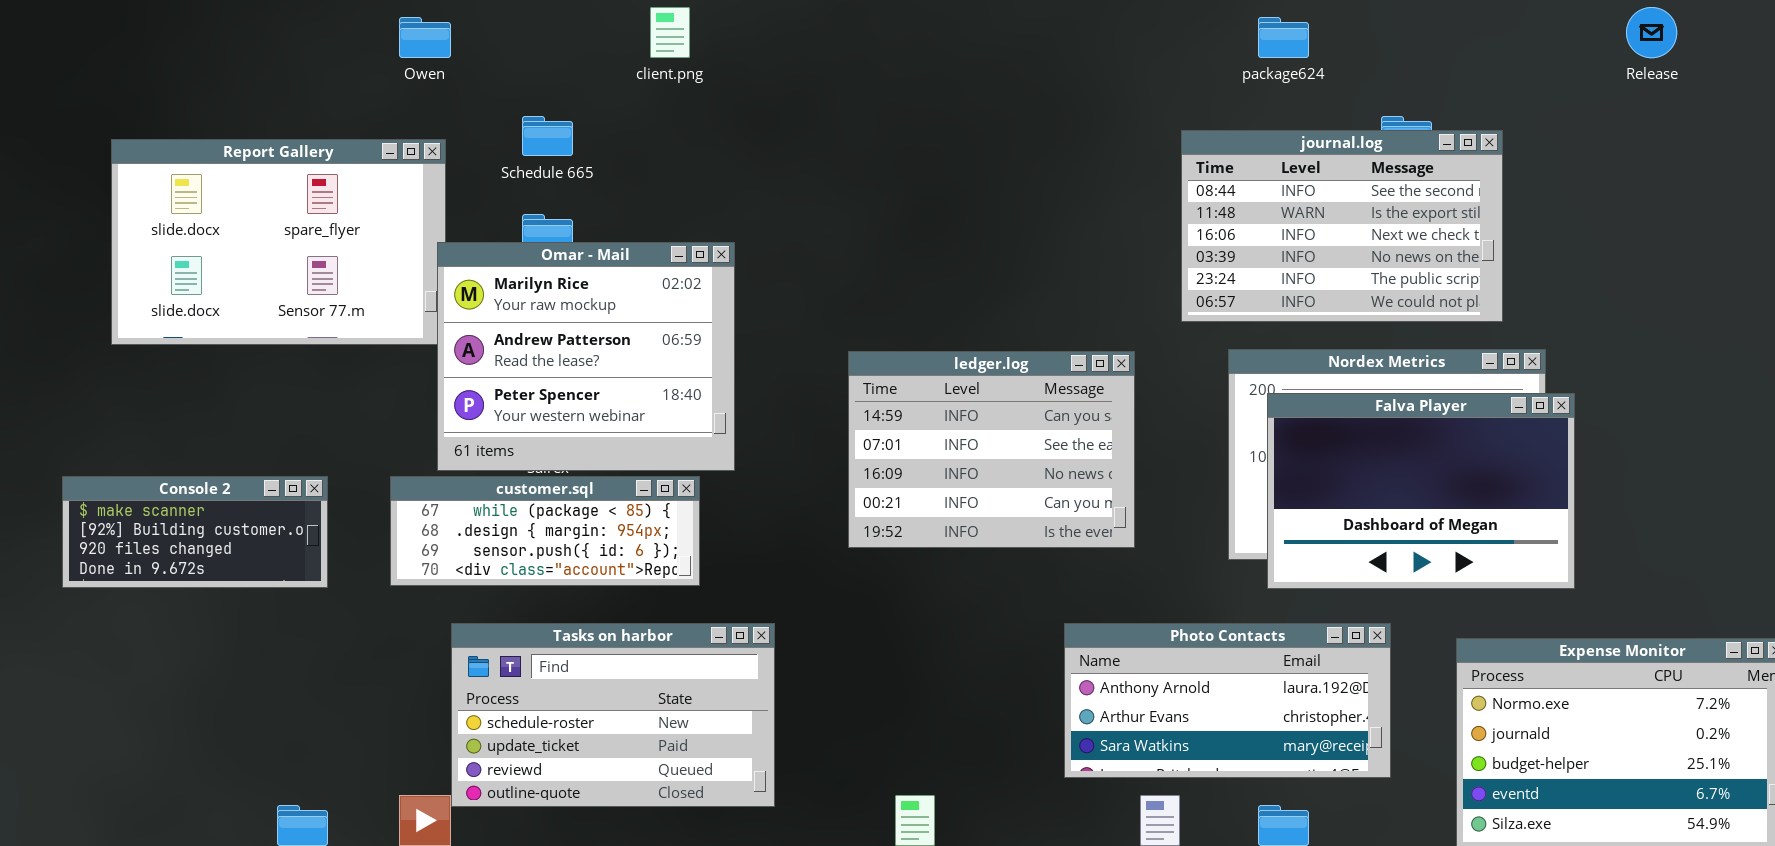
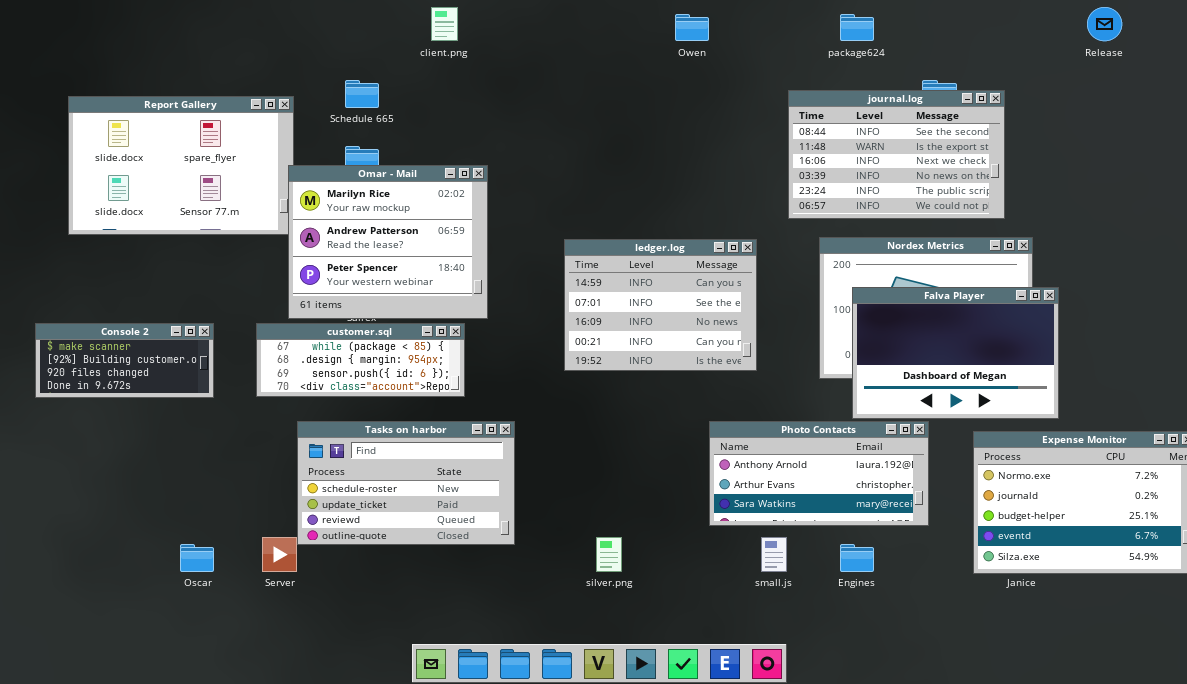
Owen: [399,17,451,58] -> [675,14,709,41], moved
Falva Player: [1267,393,1575,589] -> [852,287,1059,419], moved

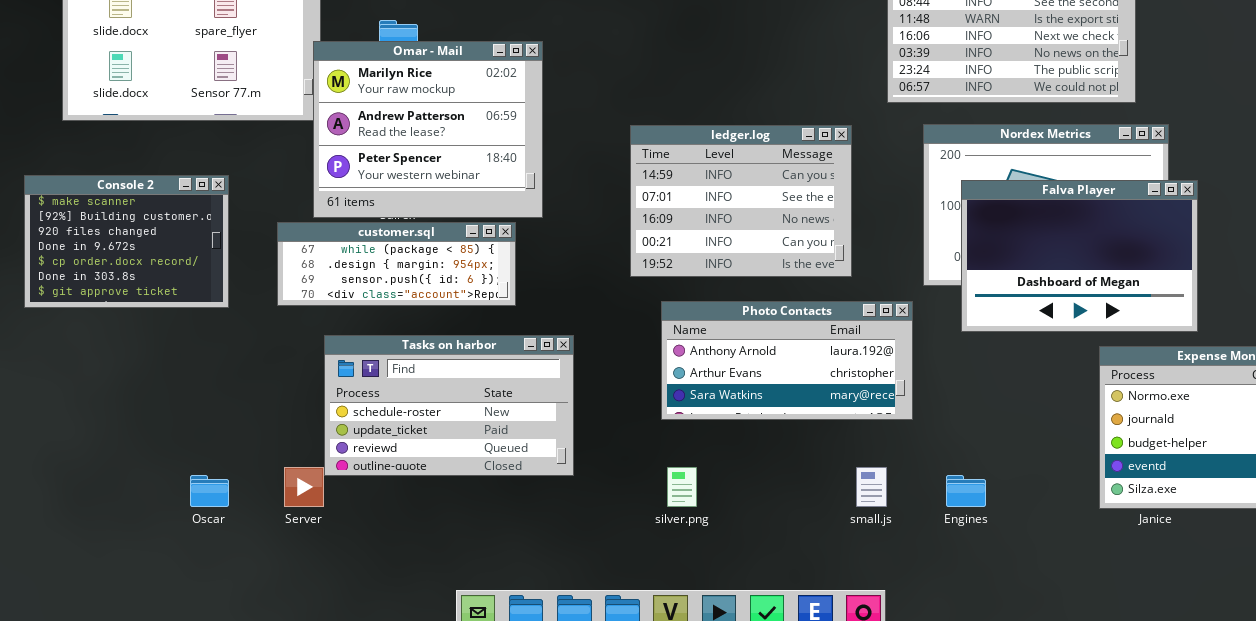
Console 2: [35,323,214,398] -> [24,175,229,308], resized
Photo Contacts: [709,421,929,526] -> [661,301,913,420], moved

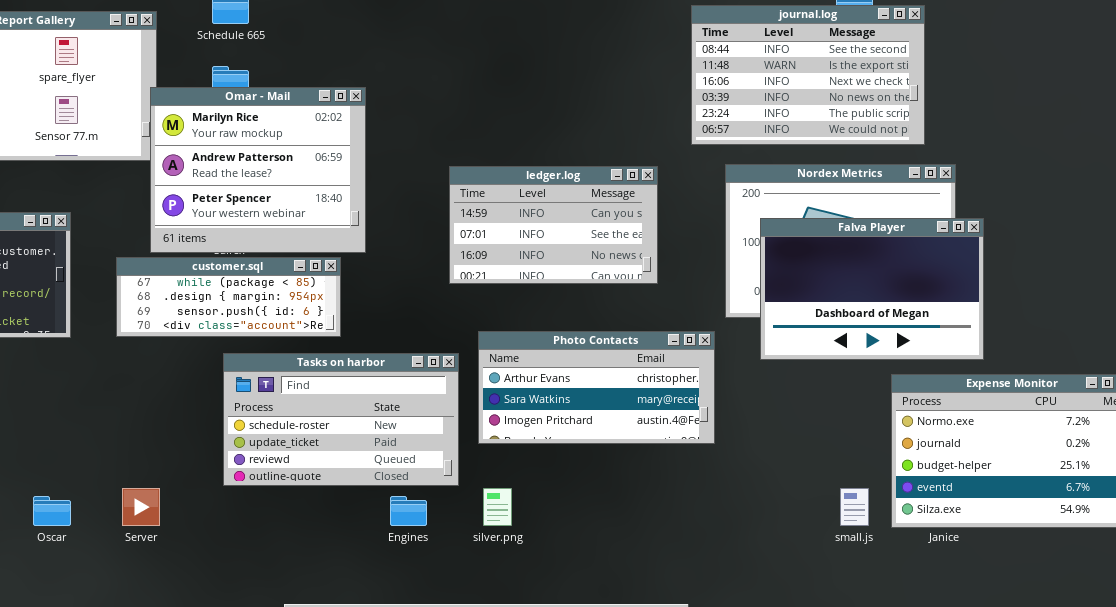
ledger.log: [630,125,852,277] -> [449,166,658,284], resized
Photo Contacts: [661,301,913,420] -> [478,331,715,444], scrolled down 1 row
Tasks on harbor: [324,335,574,476] -> [223,353,459,486], moved
small.js: [856,467,887,507] -> [840,488,869,526], moved
Engines: [946,475,986,507] -> [390,496,427,526], moved

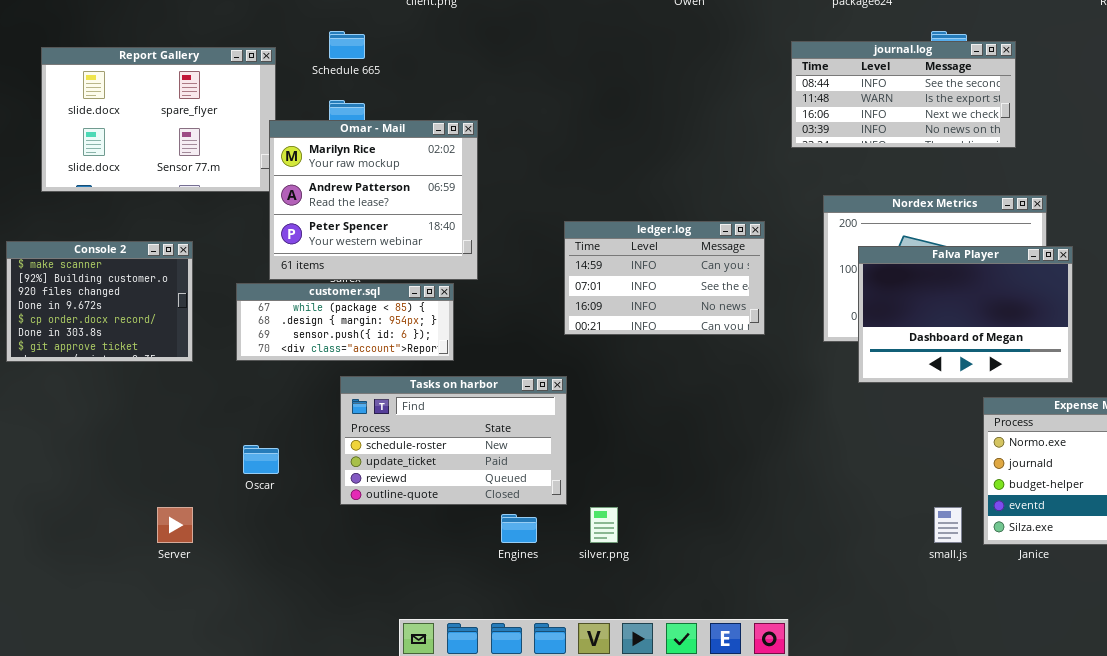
journal.log: [691,5,925,145] -> [791,41,1016,148], resized
ledger.log: [449,166,658,284] -> [564,221,765,335], moved
Photo Contacts: [478,331,715,444] -> none, closed
Server: [122,488,160,526] -> [157,507,193,543], moved
Oscar: [33,496,71,526] -> [243,445,279,474], moved

